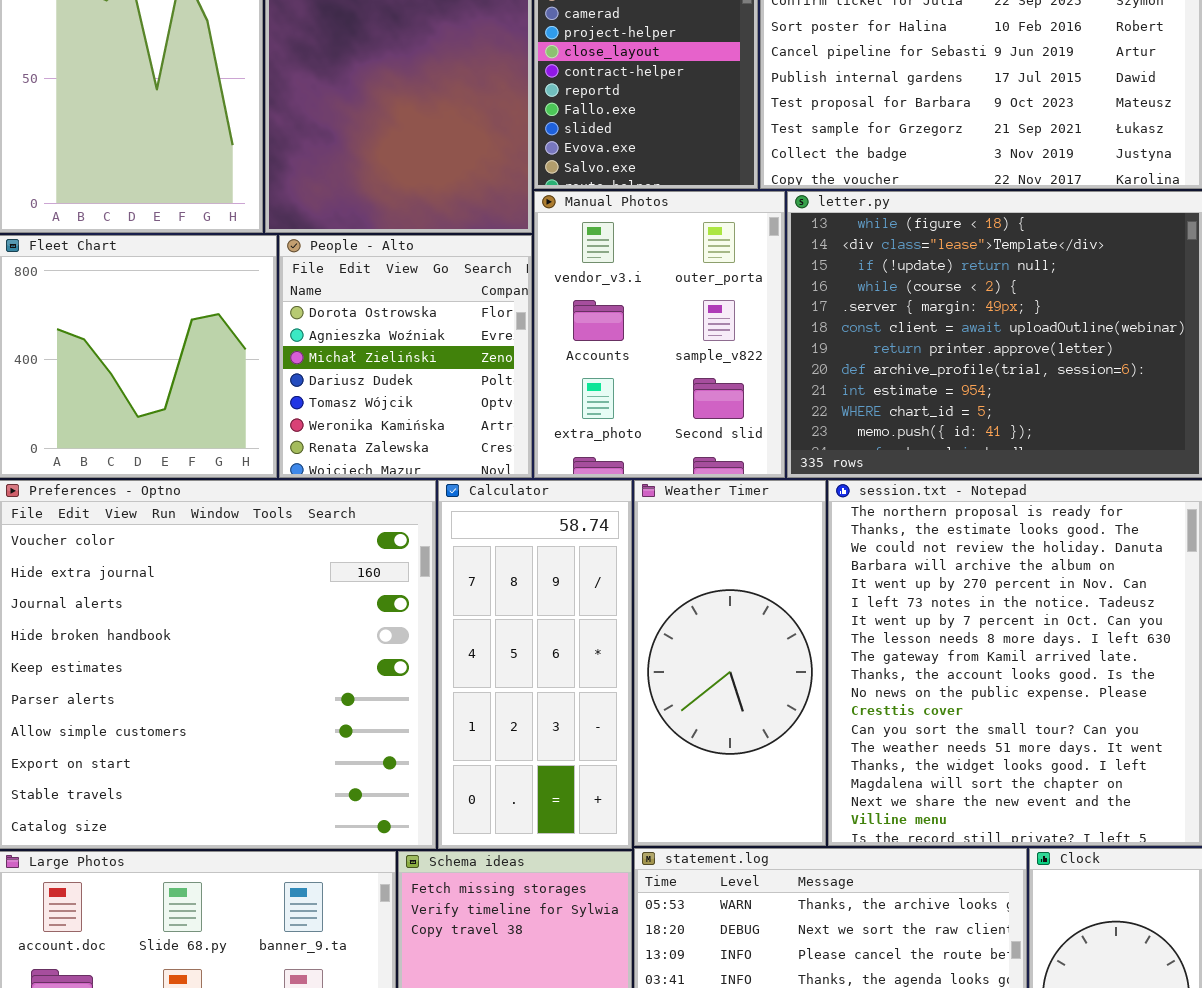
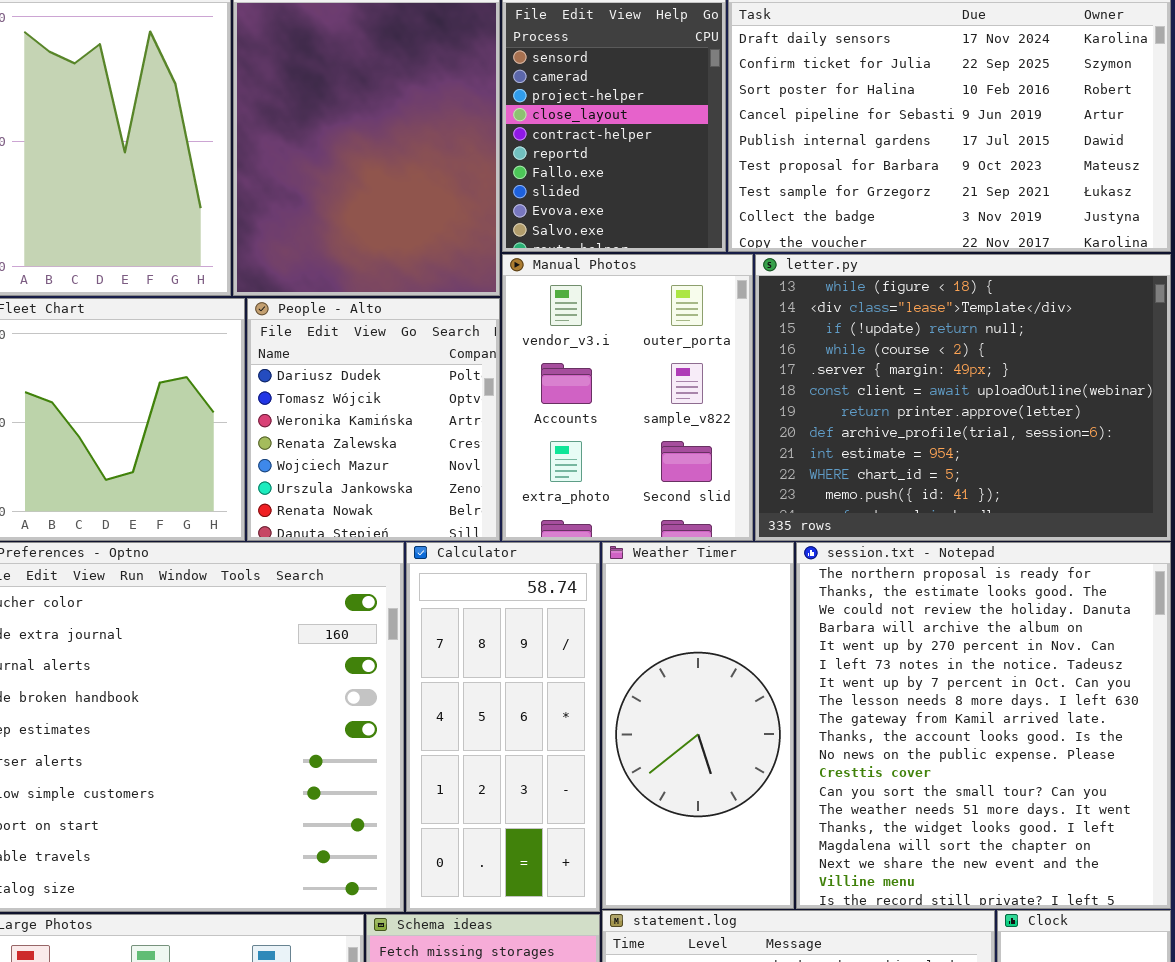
People - Alto: [279,235,532,478] -> [247,298,500,541], scrolled down 3 rows

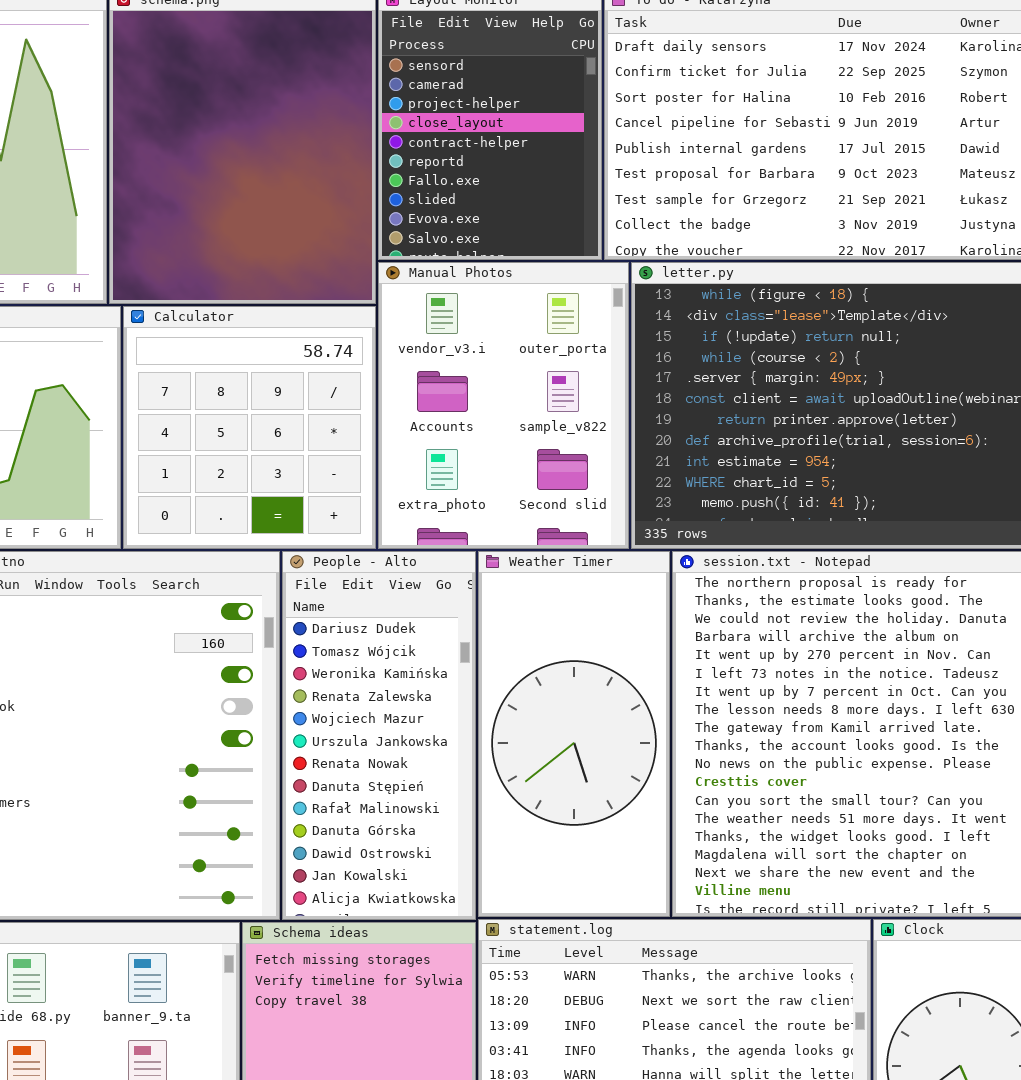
People - Alto: [247,298,500,541] -> [282,551,476,920], moved, resized
Calculator: [406,542,600,912] -> [123,306,376,549], moved, resized

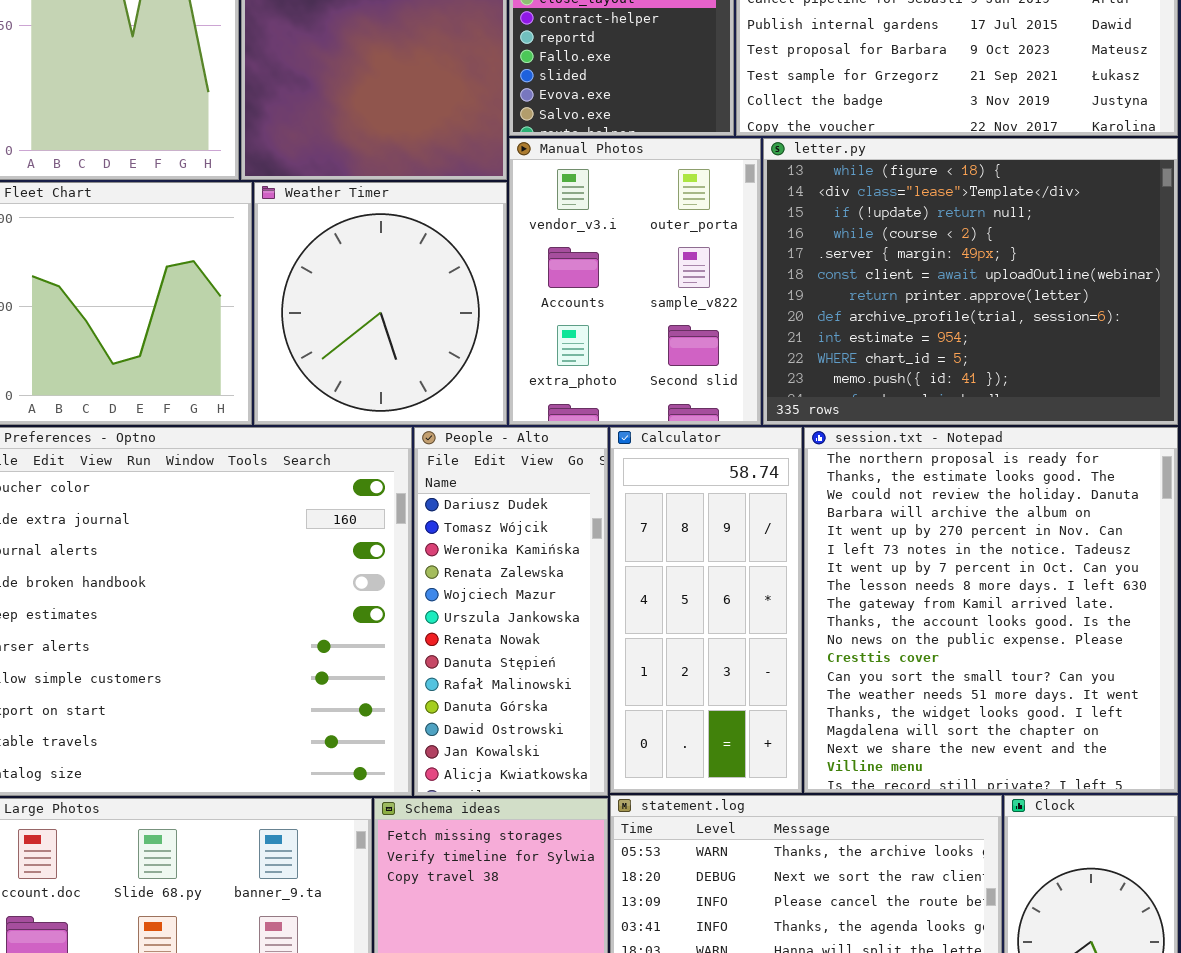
Calculator: [123,306,376,549] -> [610,427,802,793], moved, resized
Weather Timer: [478,551,670,917] -> [254,182,507,425], moved, resized

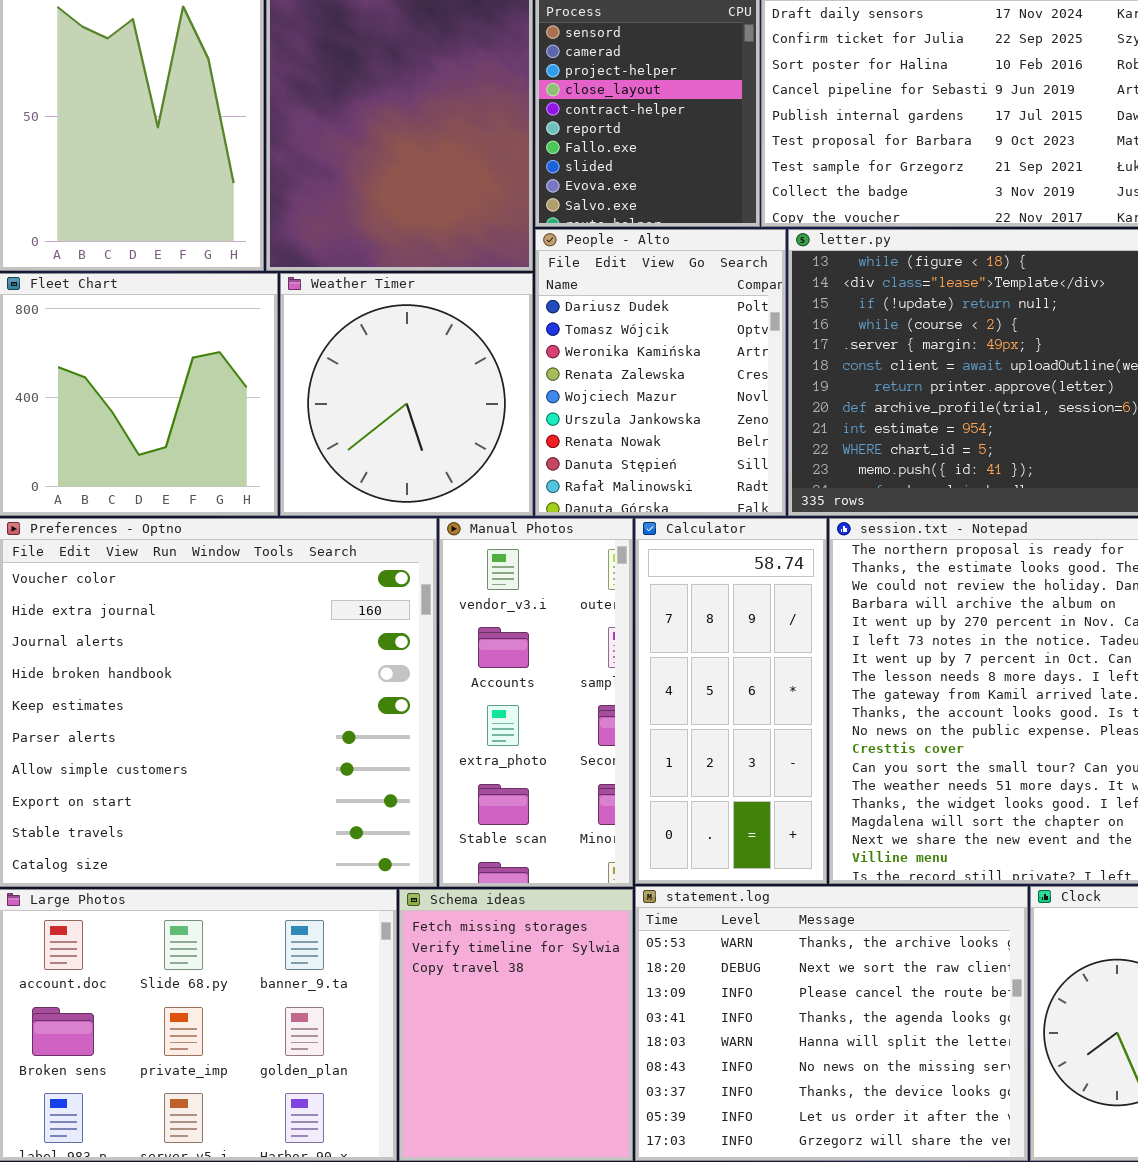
Manual Photos: [509,138,761,425] -> [439,518,633,887], moved, resized
People - Alto: [414,427,608,796] -> [535,229,786,516], moved, resized

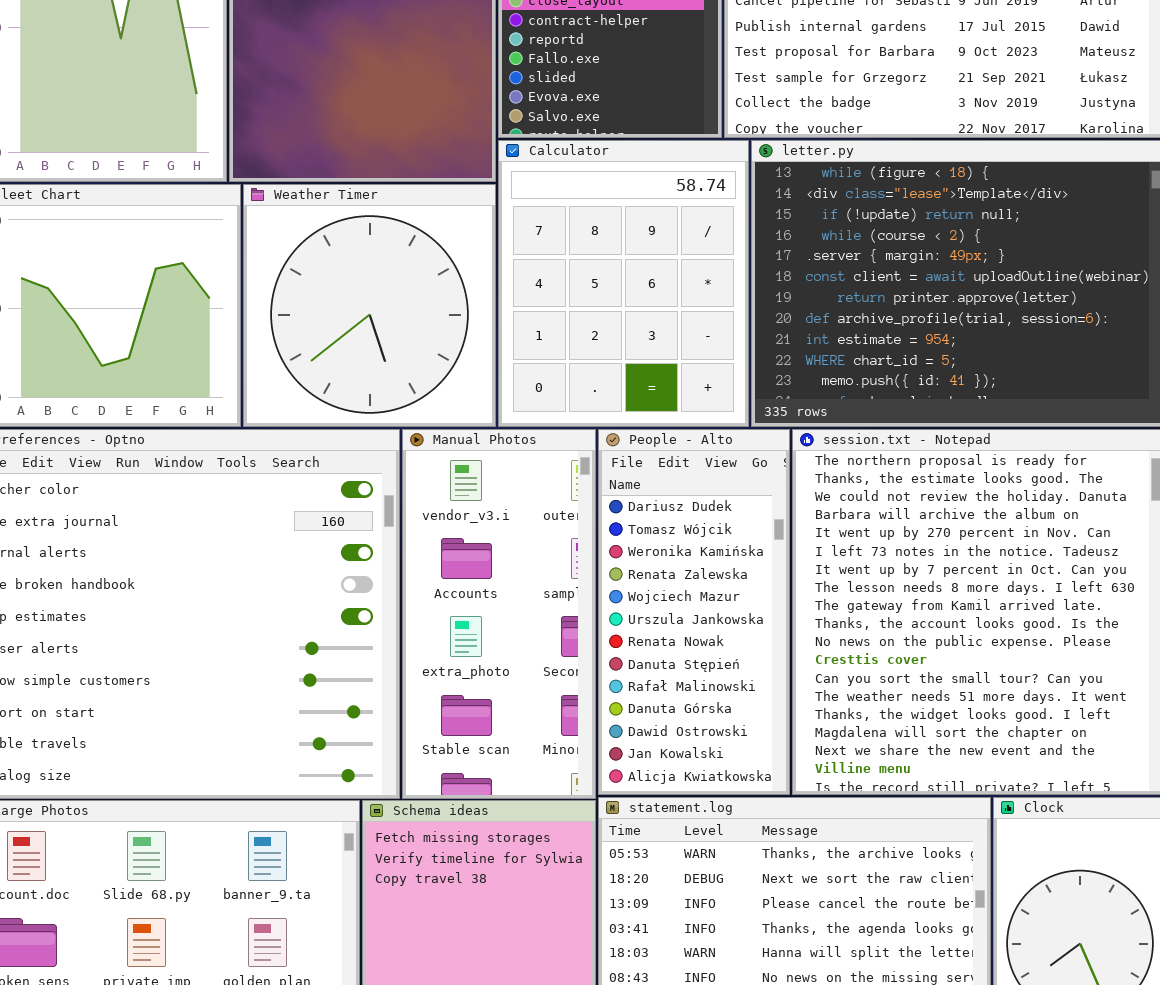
People - Alto: [535,229,786,516] -> [598,429,790,795], moved, resized
Calculator: [635,518,827,884] -> [498,140,749,427], moved, resized

